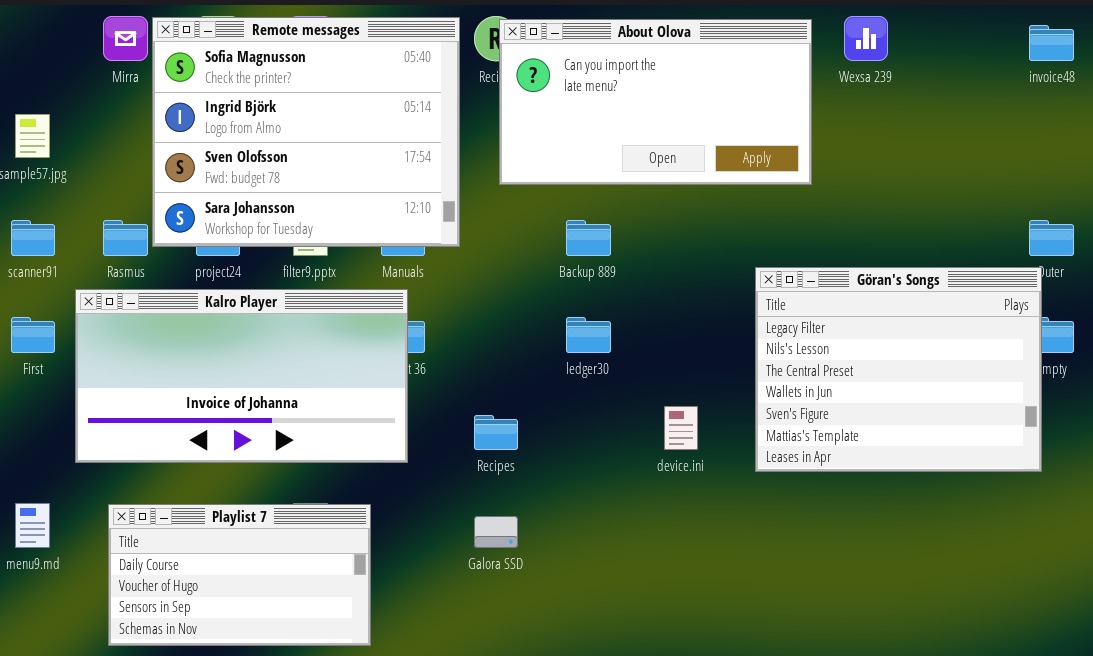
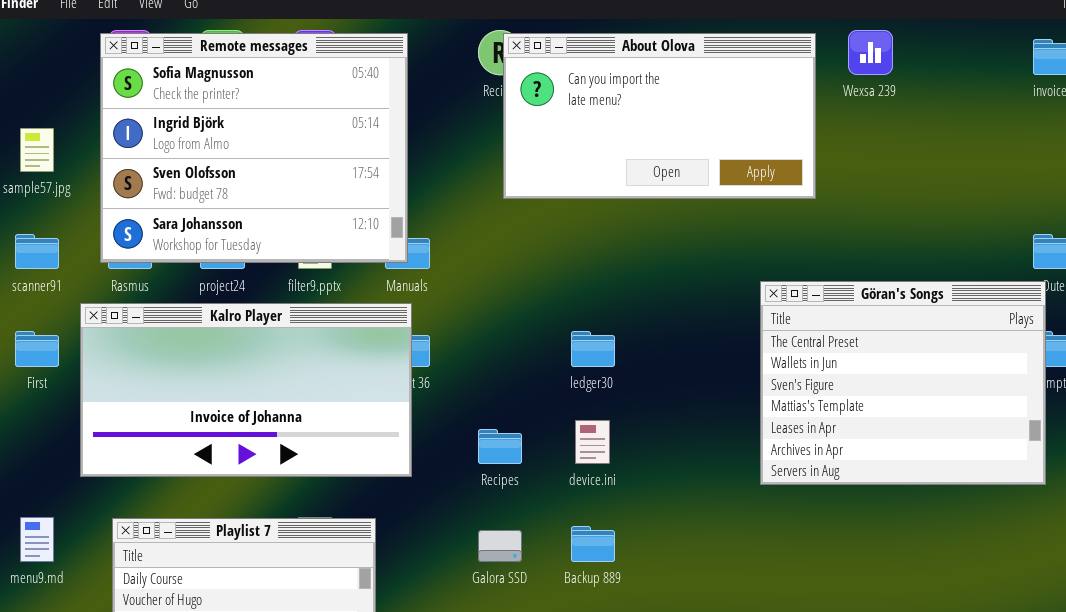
Remote messages: [152,17,460,247] -> [100,33,408,263], moved
Backup 889: [566,220,611,256] -> [571,526,615,562], moved
Göran's Songs: [755,267,1042,472] -> [760,281,1046,485], scrolled down 2 rows
device.ini: [664,406,698,450] -> [575,420,610,464], moved

